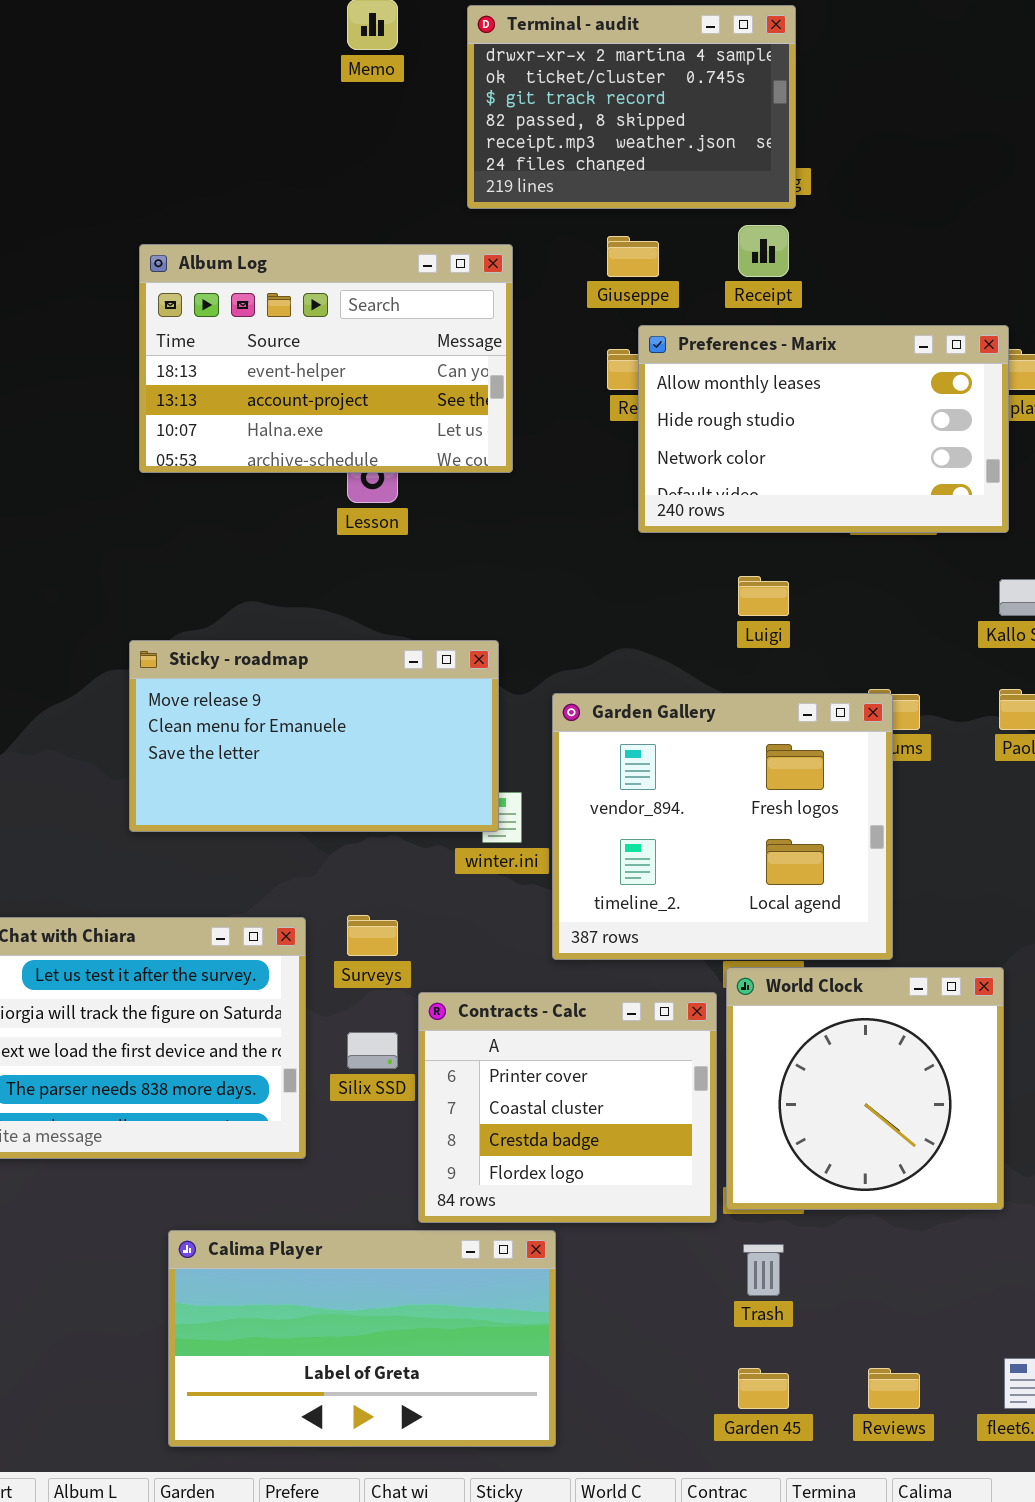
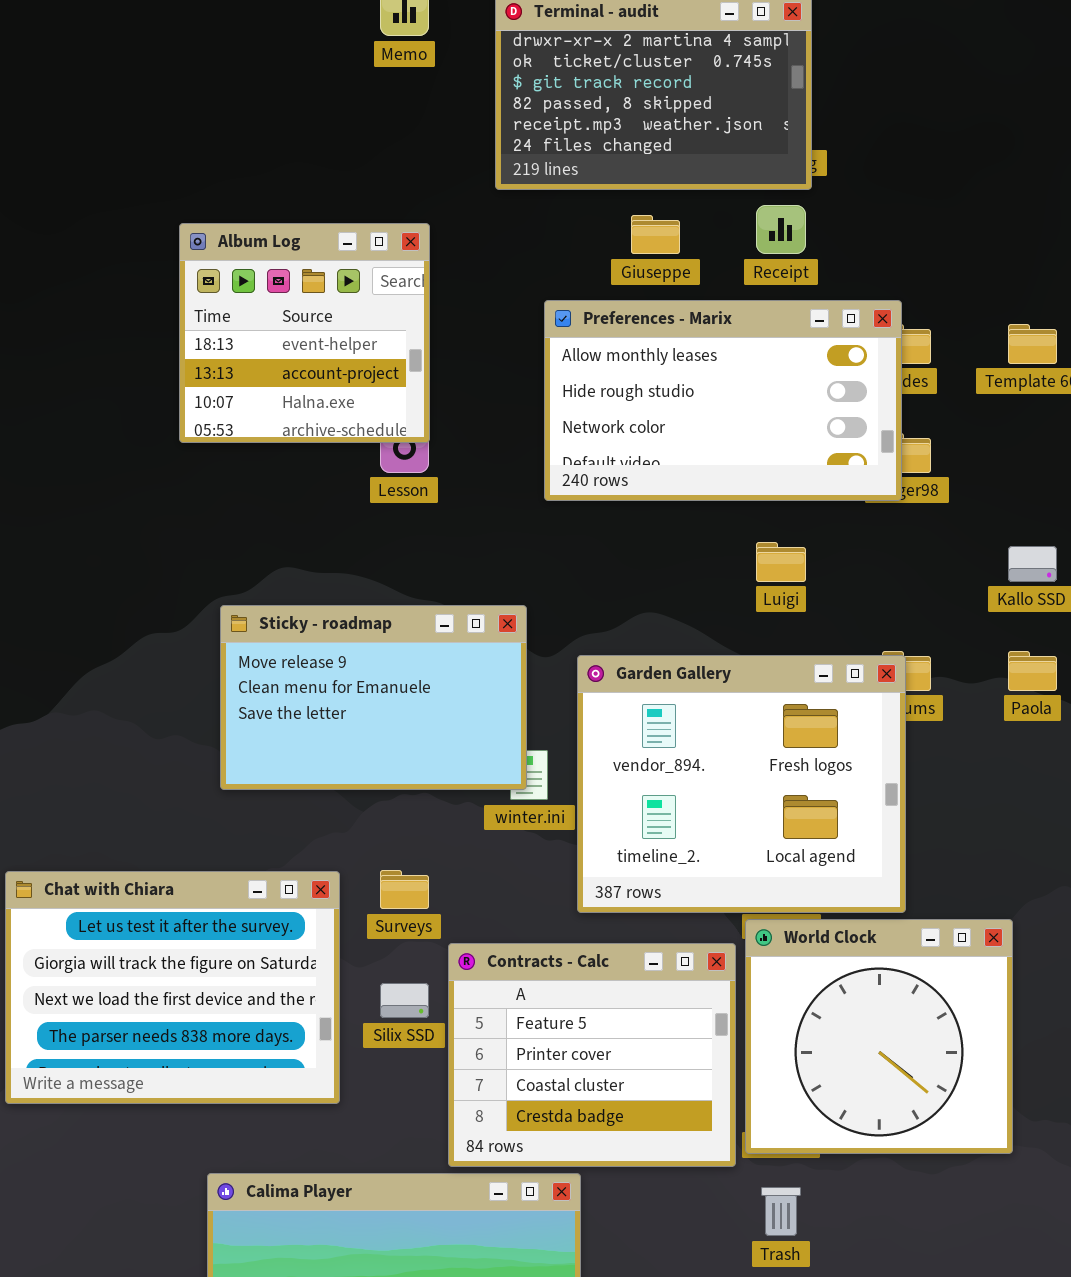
Album Log: [139,244,513,473] -> [179,223,430,443], resized
Preferences - Marix: [638,325,1009,533] -> [544,300,902,501], moved
Sticky - roadmap: [129,640,499,832] -> [220,605,527,790], resized
Contracts - Calc: [418,992,717,1223] -> [448,943,736,1167], scrolled up 1 row

